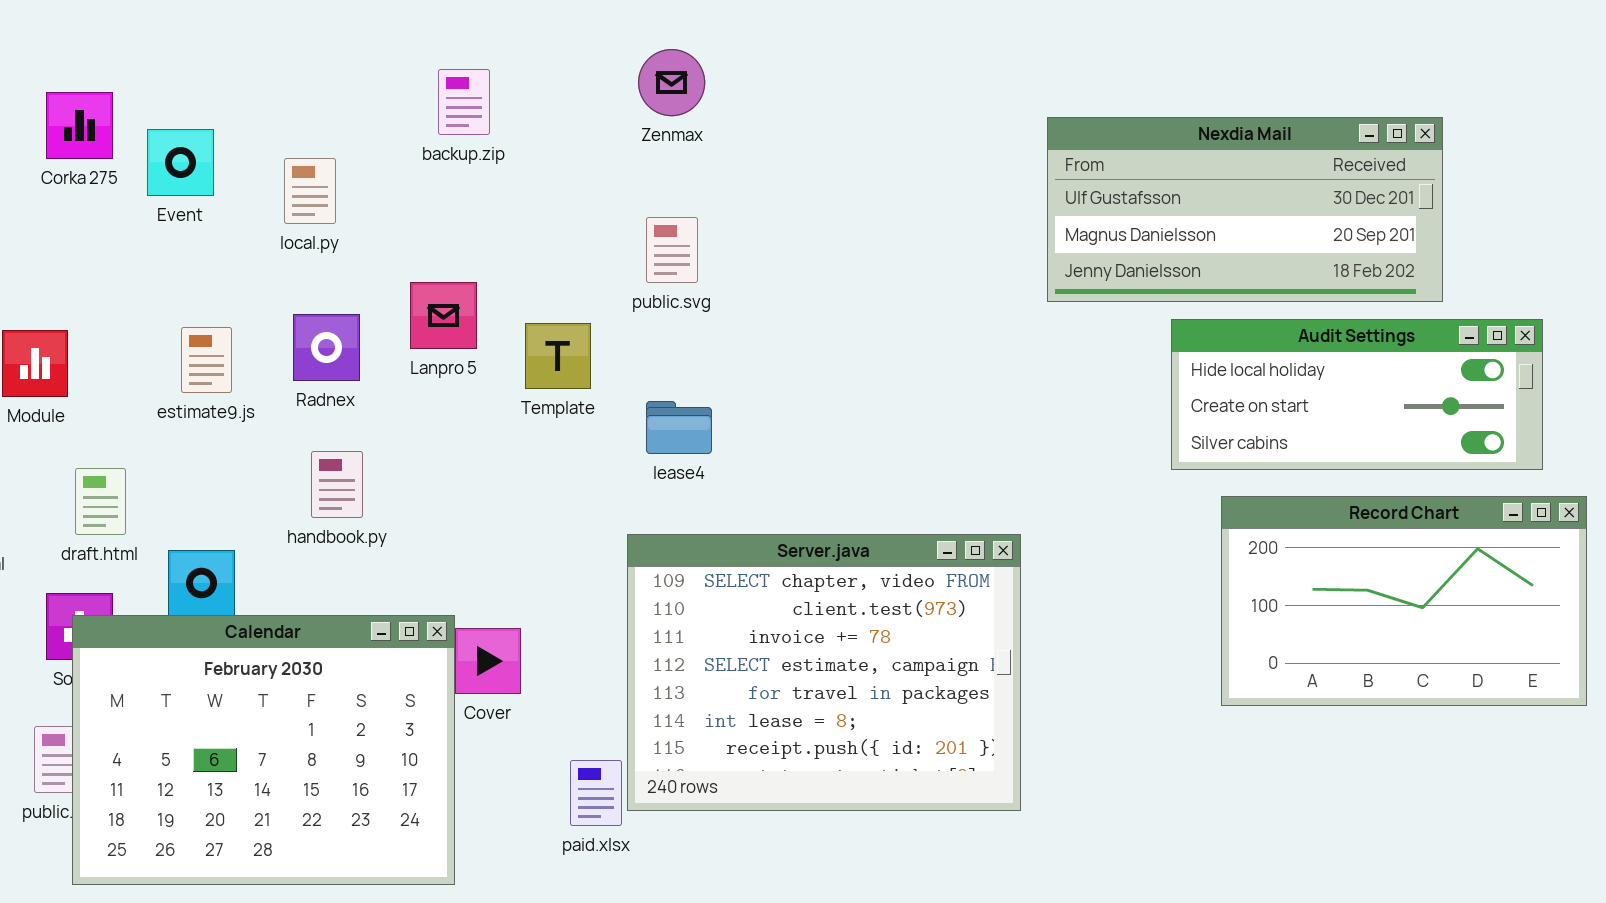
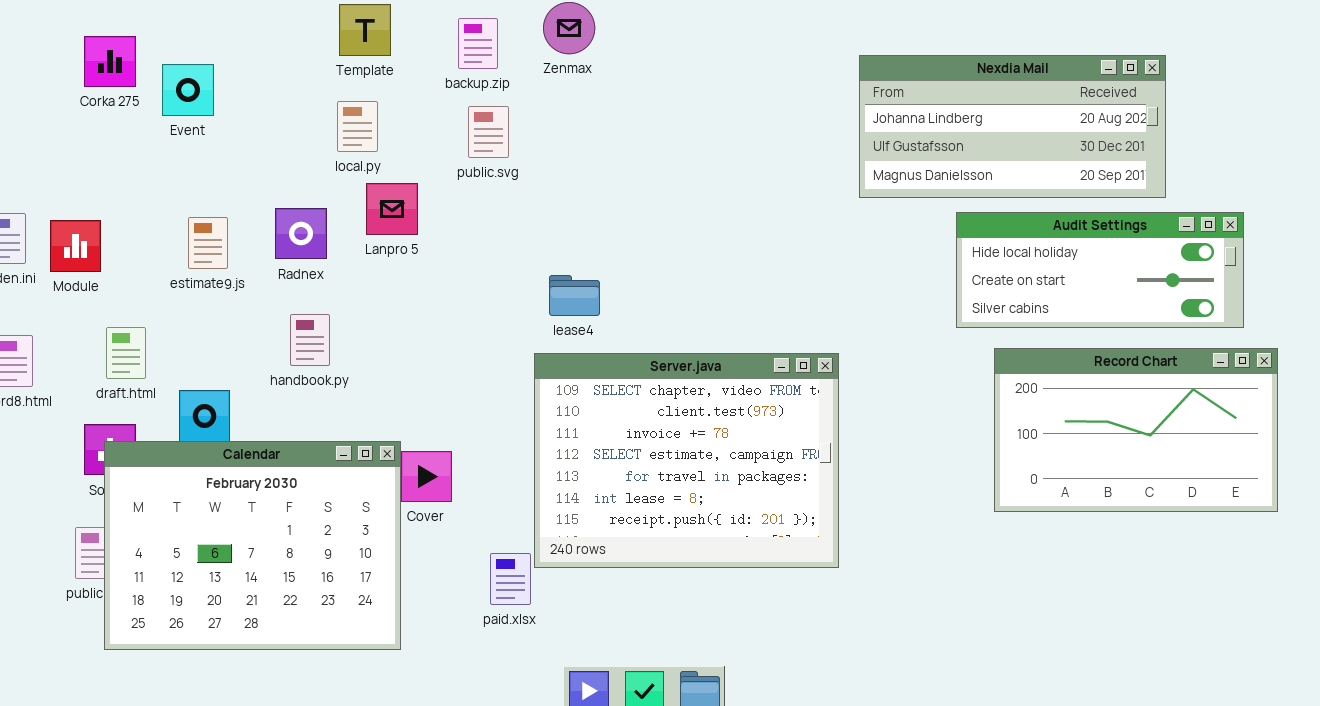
backup.zip: [438,69,490,135] -> [458,18,498,69], moved
Nexdia Mail: [1047,117,1443,302] -> [859,55,1166,198], scrolled up 1 row
local.py: [284,158,336,224] -> [337,101,378,152], moved
public.svg: [646,217,698,283] -> [468,106,509,158], moved
Template: [525,323,591,389] -> [339,4,391,56], moved
Server.java: [627,534,1021,811] -> [534,353,839,568], moved

